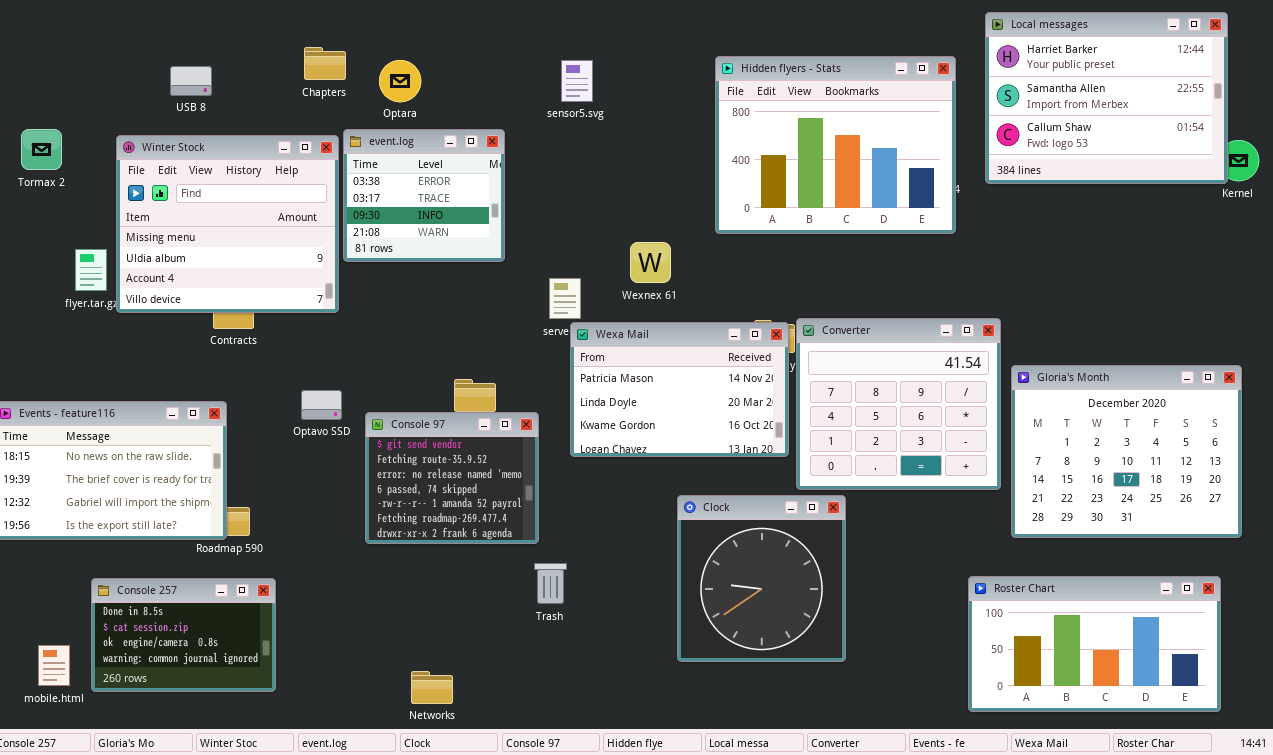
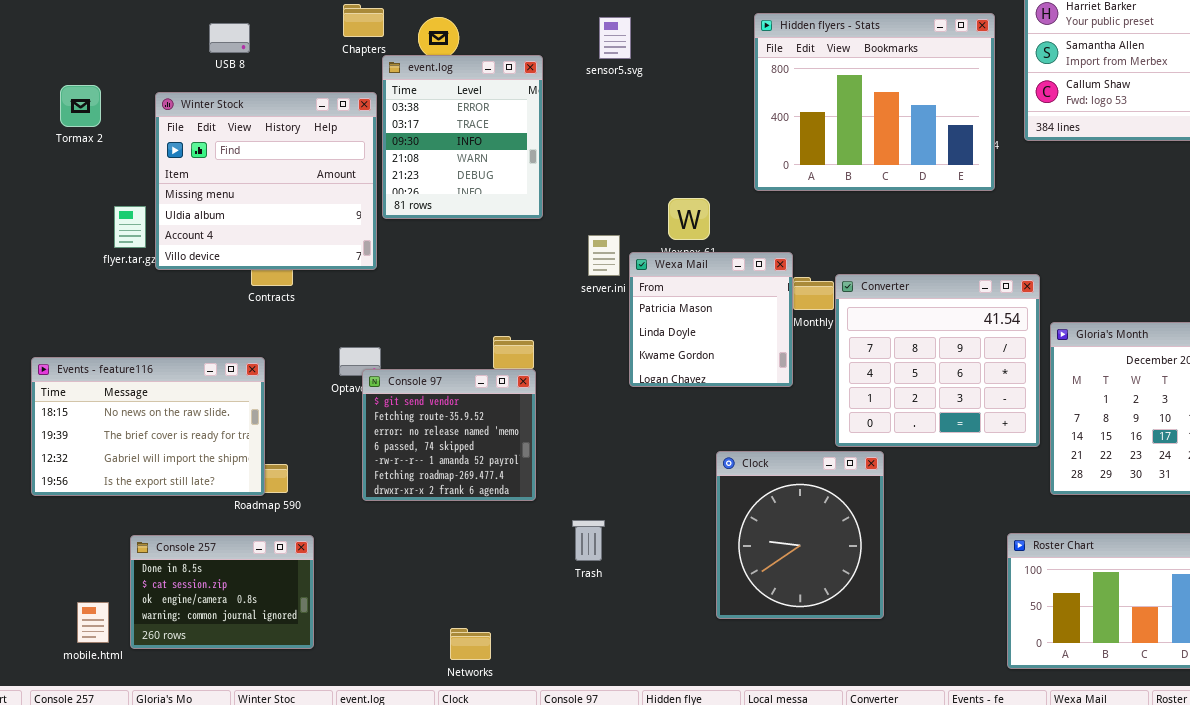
event.log: [343,129,505,262] -> [382,55,543,219], resized
Wexa Mail: [570,322,789,457] -> [629,252,793,387], moved, resized
Console 97: [365,412,539,544] -> [362,369,536,501], moved

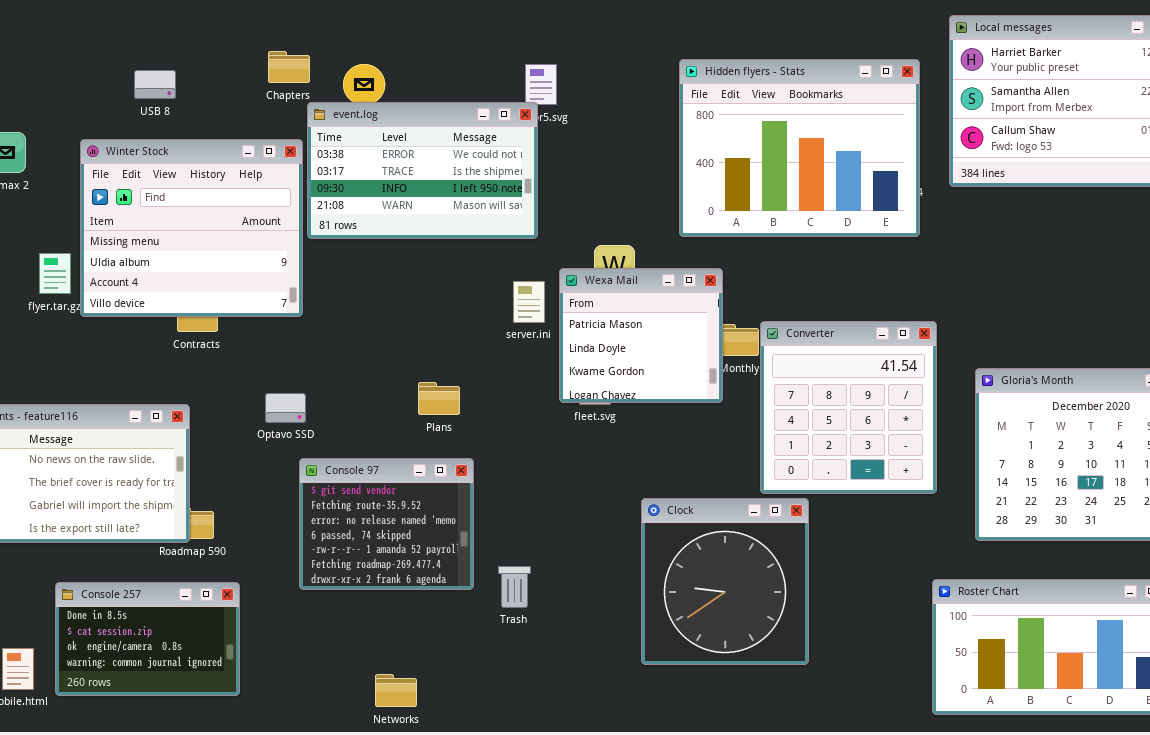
event.log: [382,55,543,219] -> [307,102,538,239], resized
Wexa Mail: [629,252,793,387] -> [559,268,723,403], moved
Converter: [835,274,1040,447] -> [760,321,937,494], resized
Console 97: [362,369,536,501] -> [299,458,474,590], moved

